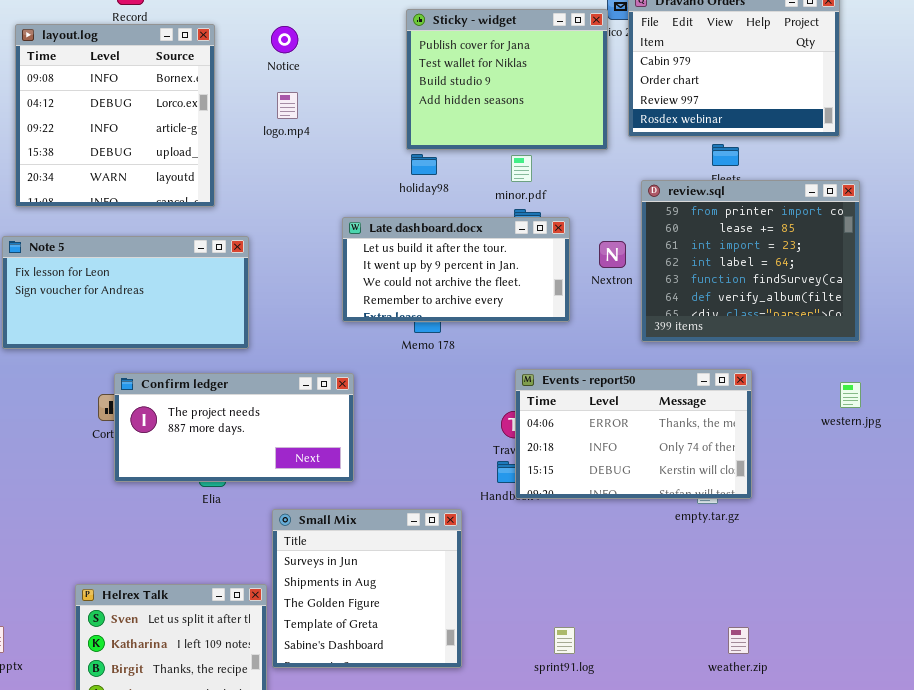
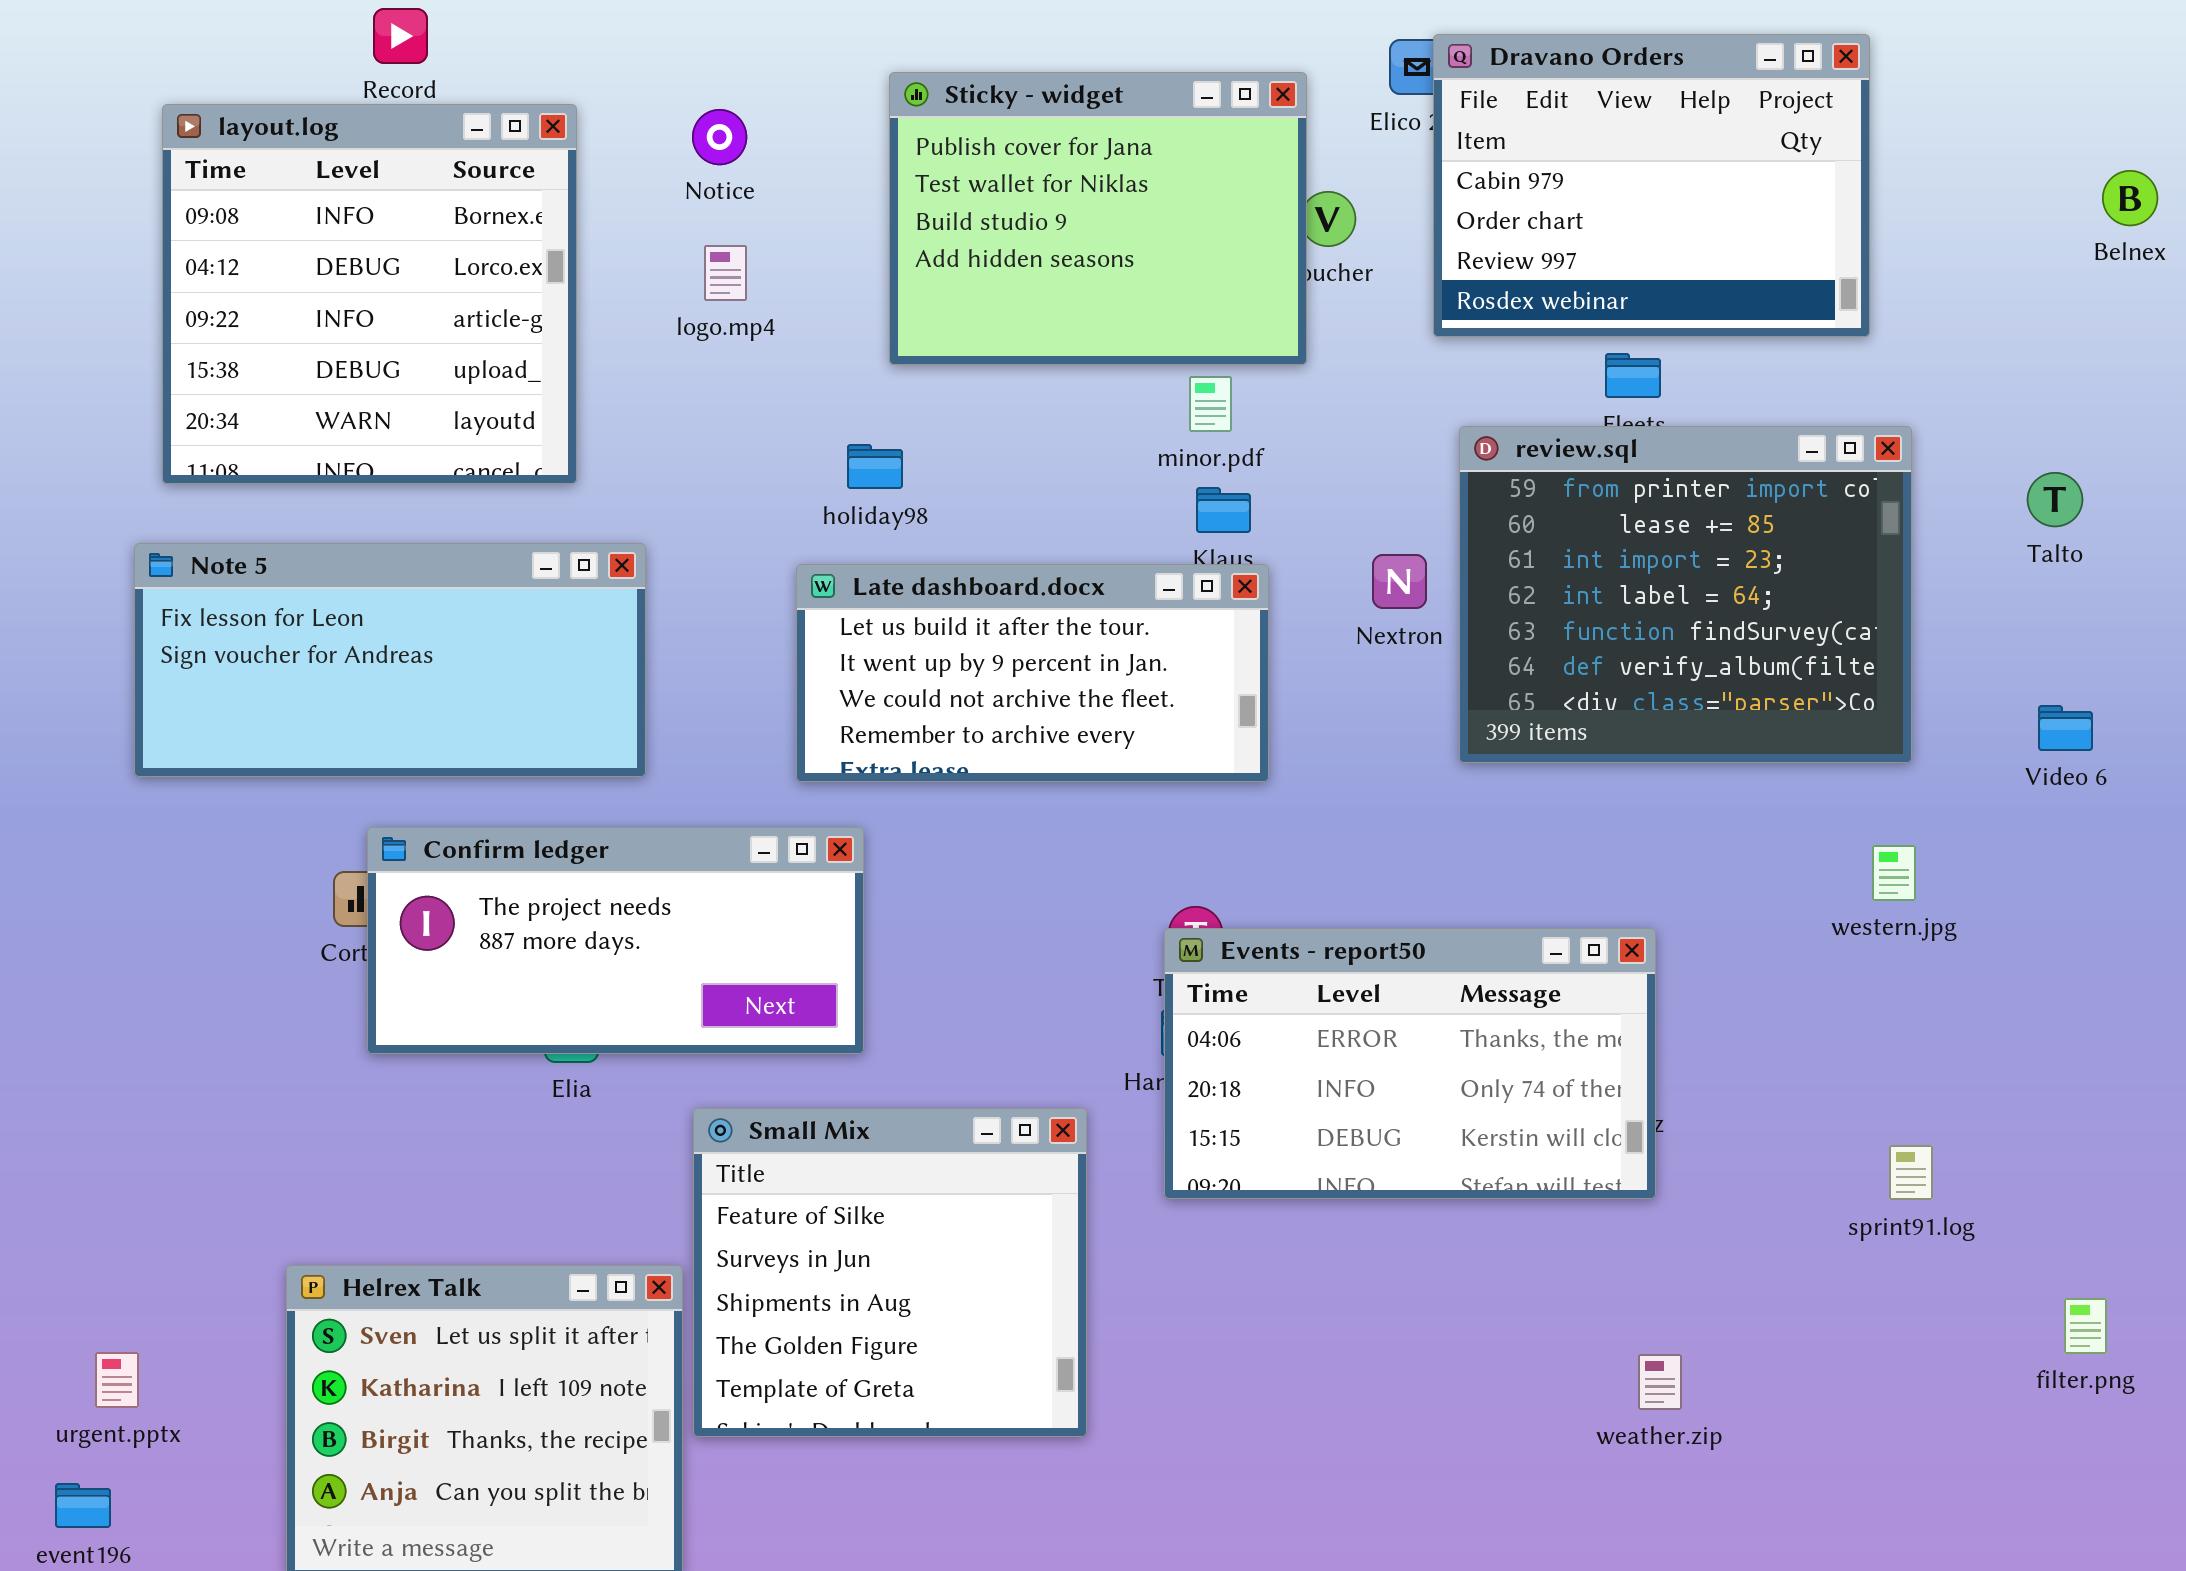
Sticky - widget: [406,9,608,150] -> [889,72,1307,365], moved
holiday98: [411,154,437,175] -> [847,444,903,489], moved
Late dashboard.docx: [342,217,570,322] -> [796,564,1269,782], moved
Events - report50: [515,369,752,499] -> [1164,928,1656,1199], moved
Small Mix: [272,509,462,668] -> [693,1108,1087,1437], scrolled up 1 row
sprint91.log: [554,627,575,654] -> [1889,1145,1933,1200], moved

